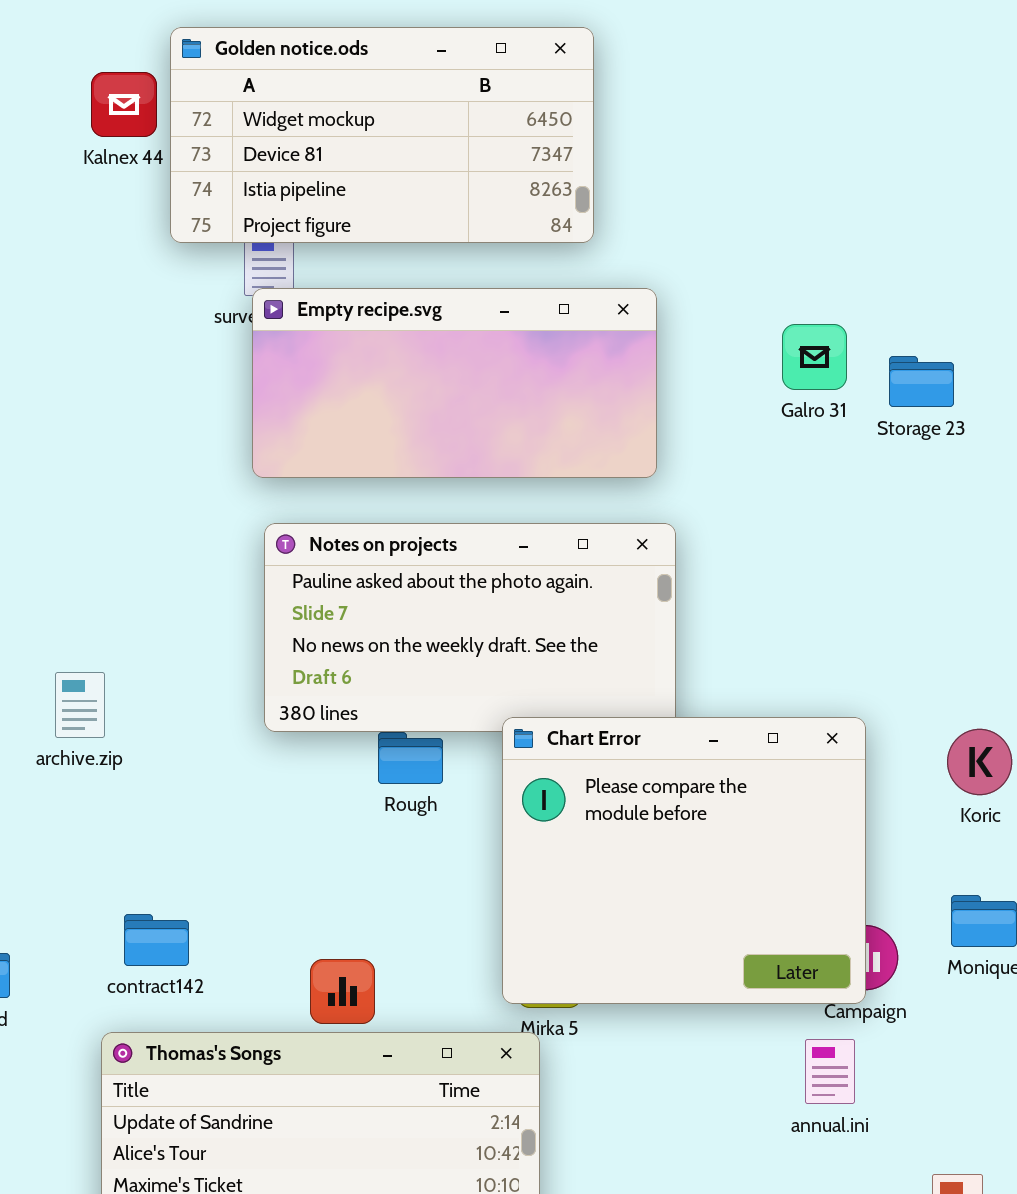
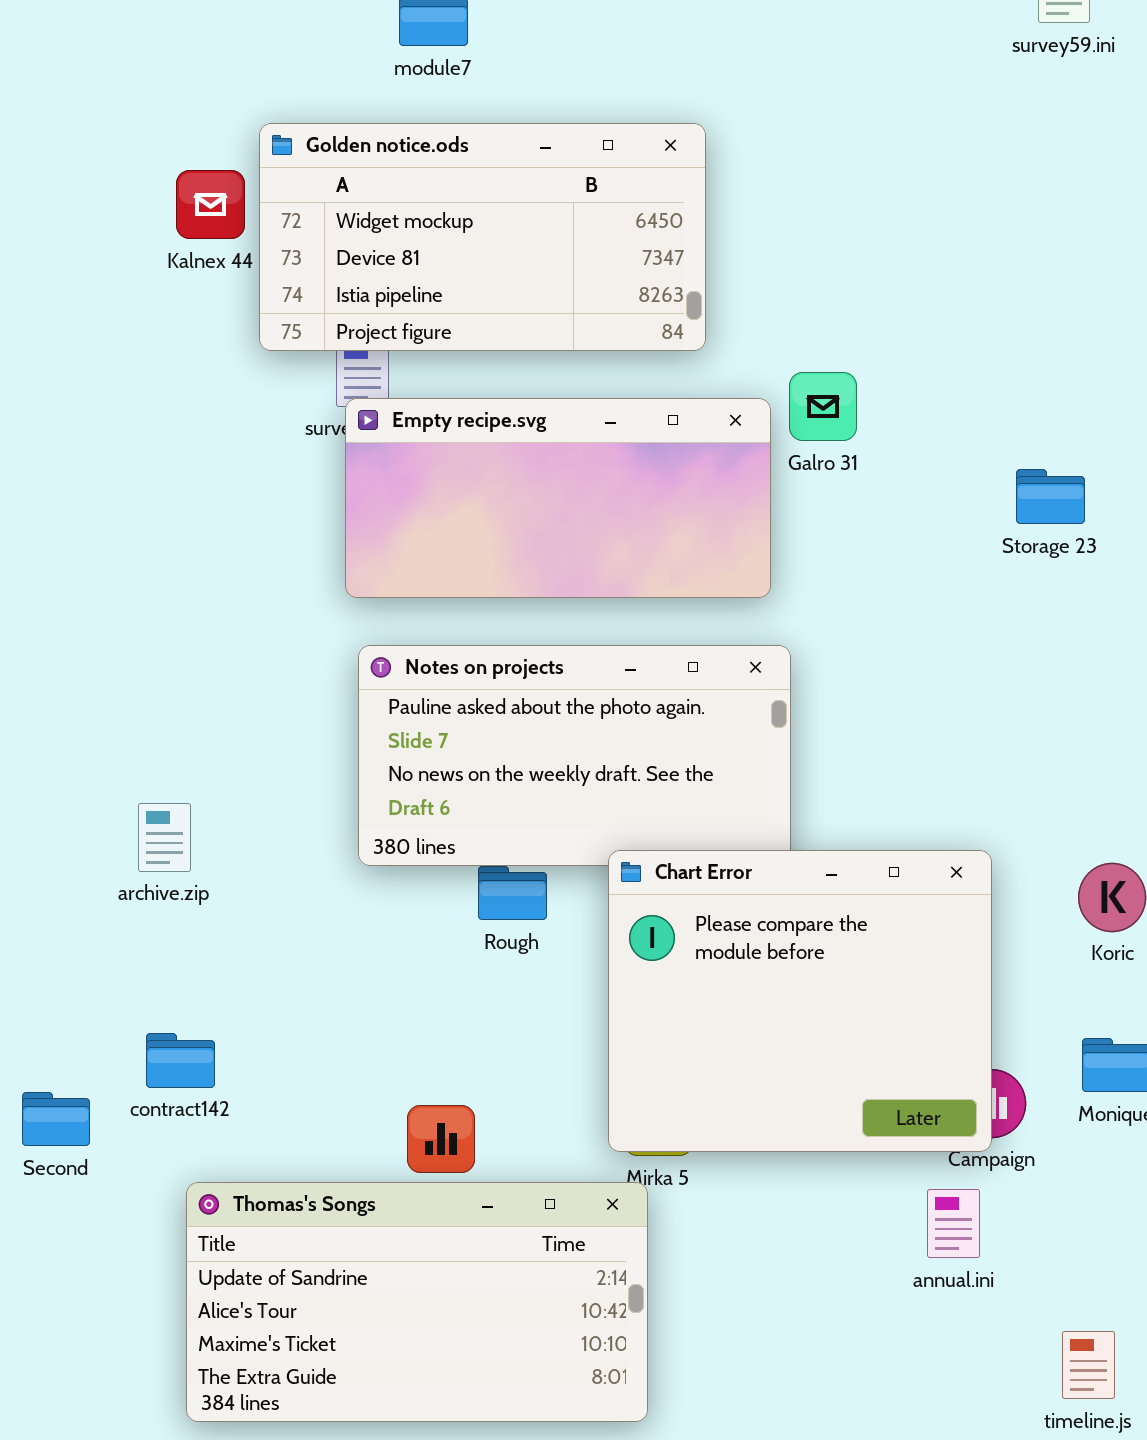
Galro 31: [782,324,847,390] -> [789,372,857,441], moved
contract142: [124,914,189,966] -> [146,1033,215,1088], moved

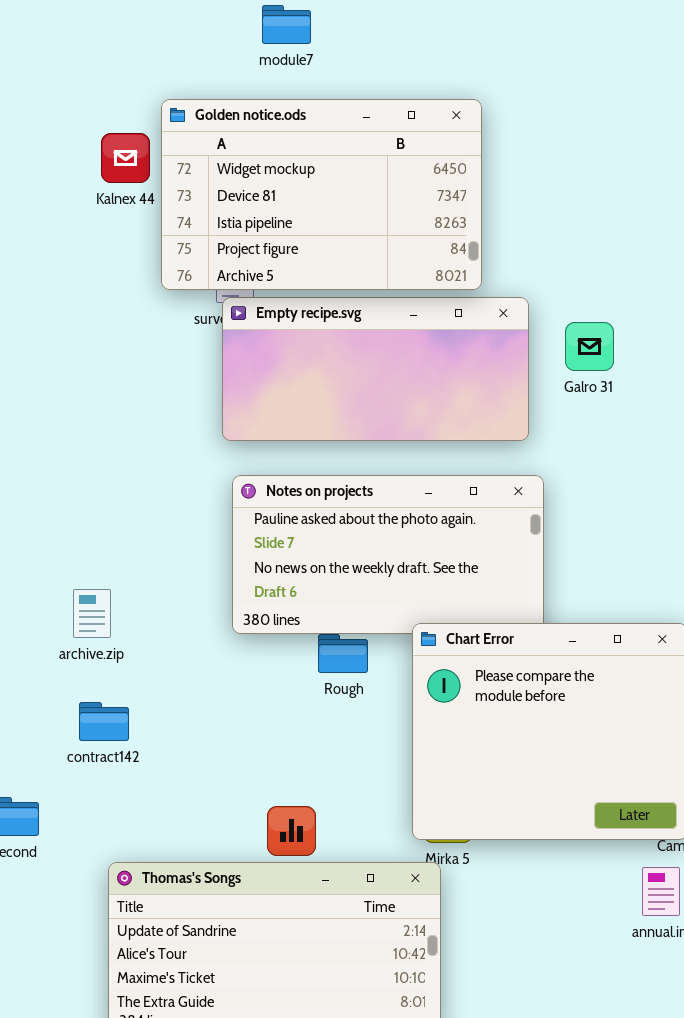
Golden notice.ods: [259,123,706,351] -> [161,99,482,290], resized
Galro 31: [789,372,857,441] -> [565,322,614,371], moved
contract142: [146,1033,215,1088] -> [79,702,129,741], moved

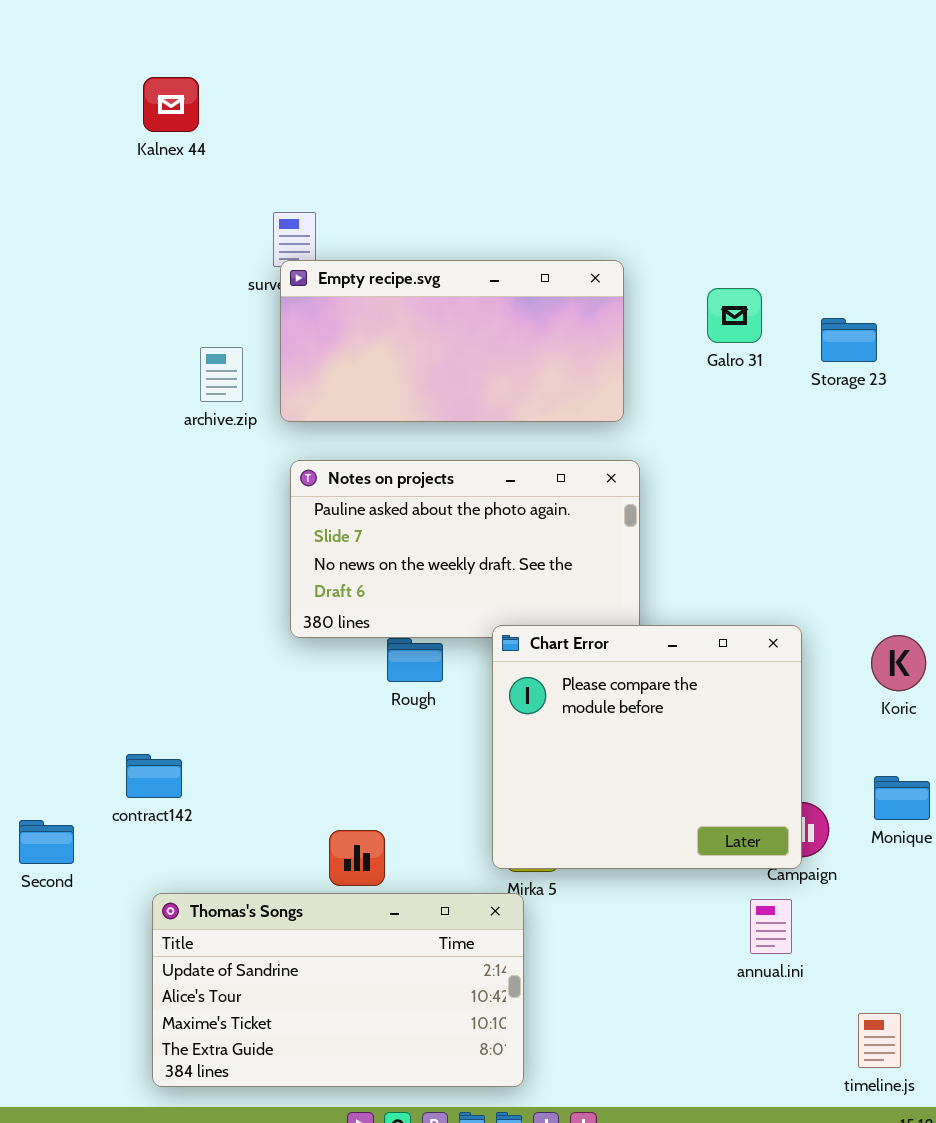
Golden notice.ods: [161,99,482,290] -> none, closed
Galro 31: [565,322,614,371] -> [707,288,762,343], moved
archive.zip: [73,589,111,638] -> [200,347,243,402], moved
contract142: [79,702,129,741] -> [126,754,182,798], moved

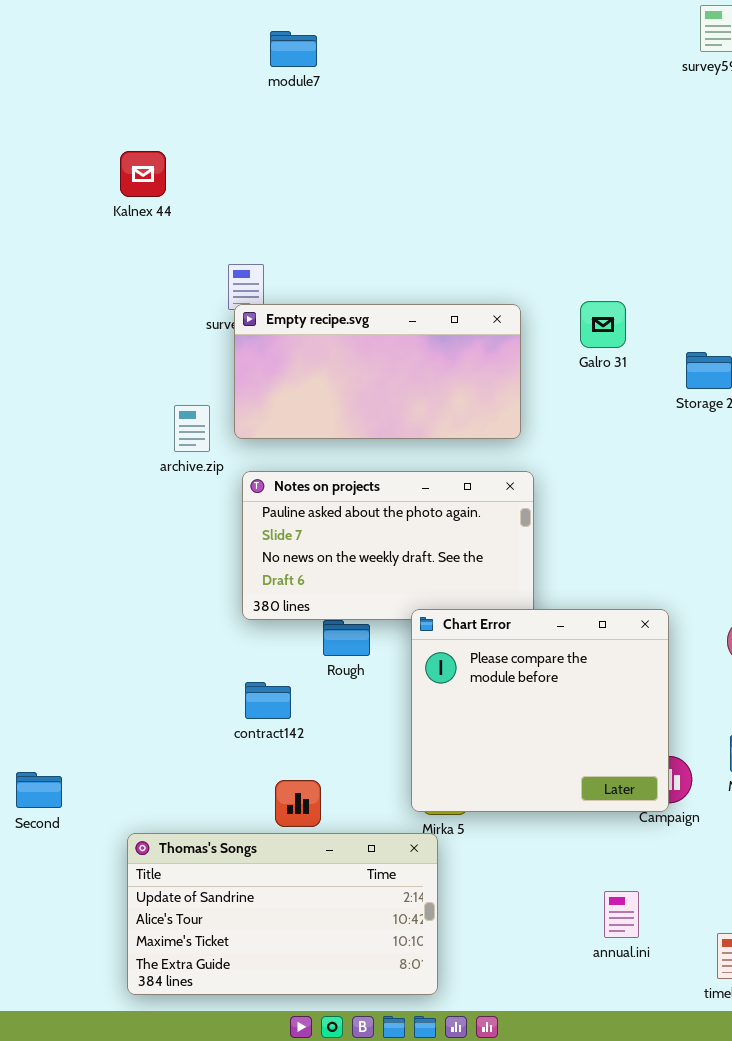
Galro 31: [707,288,762,343] -> [580,301,626,348], moved
archive.zip: [200,347,243,402] -> [174,405,210,452], moved
contract142: [126,754,182,798] -> [245,682,291,719], moved
annual.ini: [750,899,792,954] -> [604,891,639,938], moved

